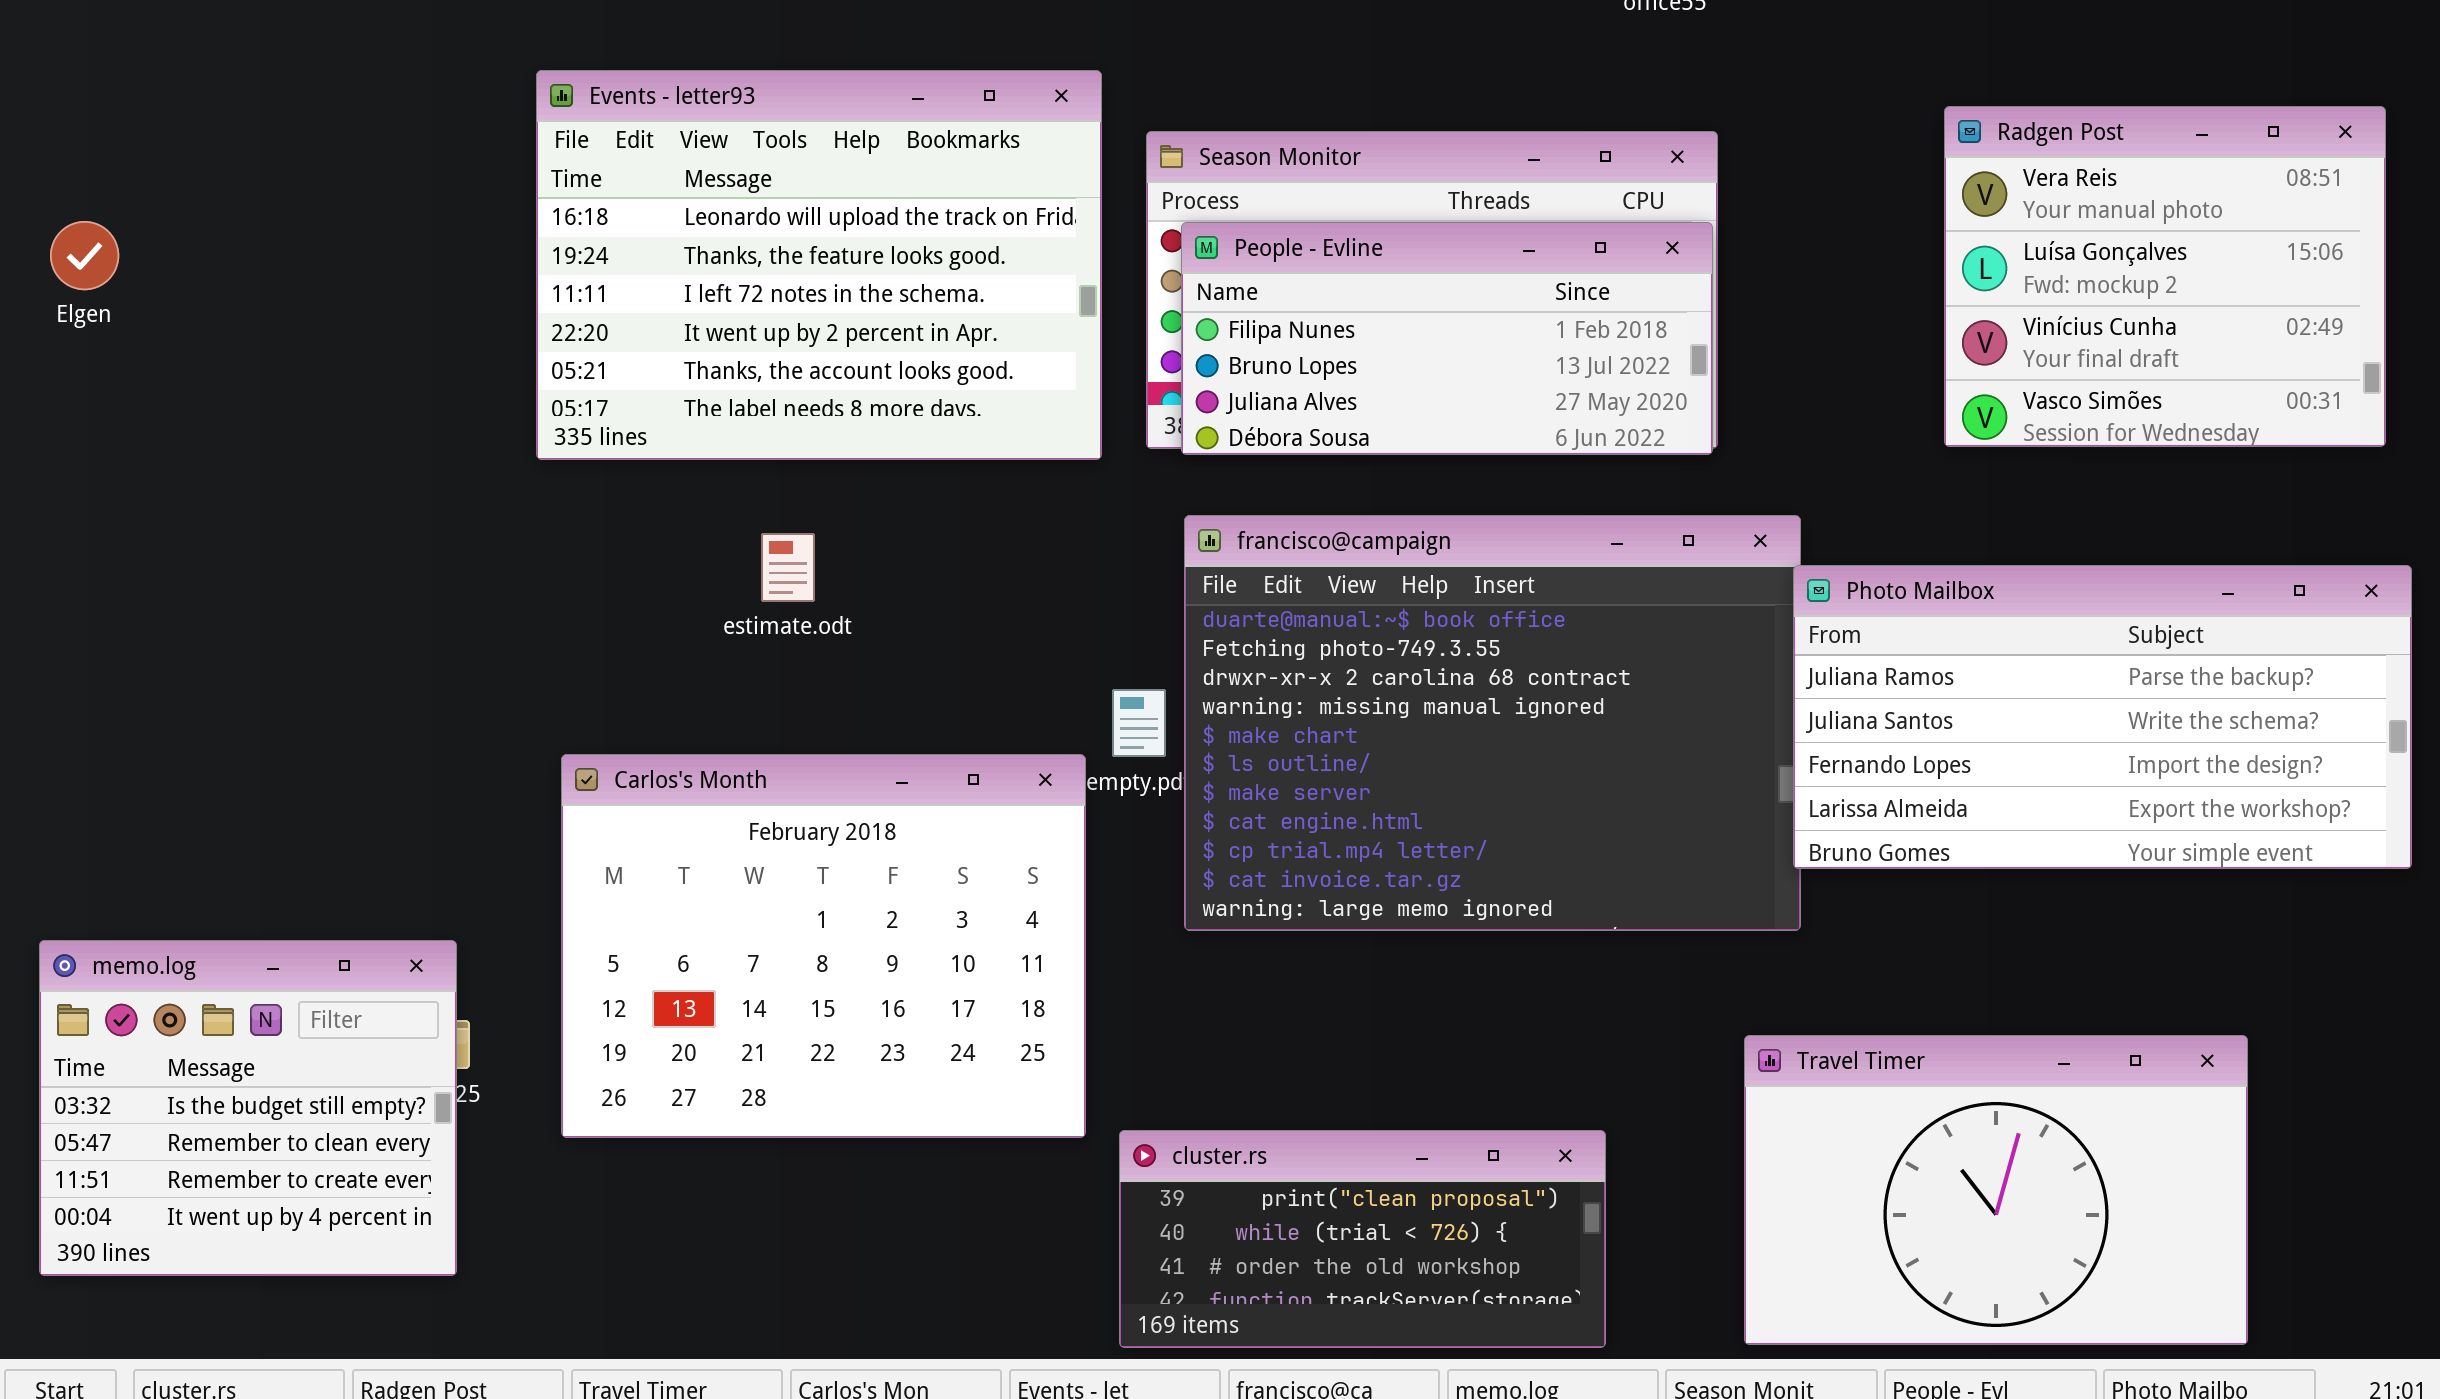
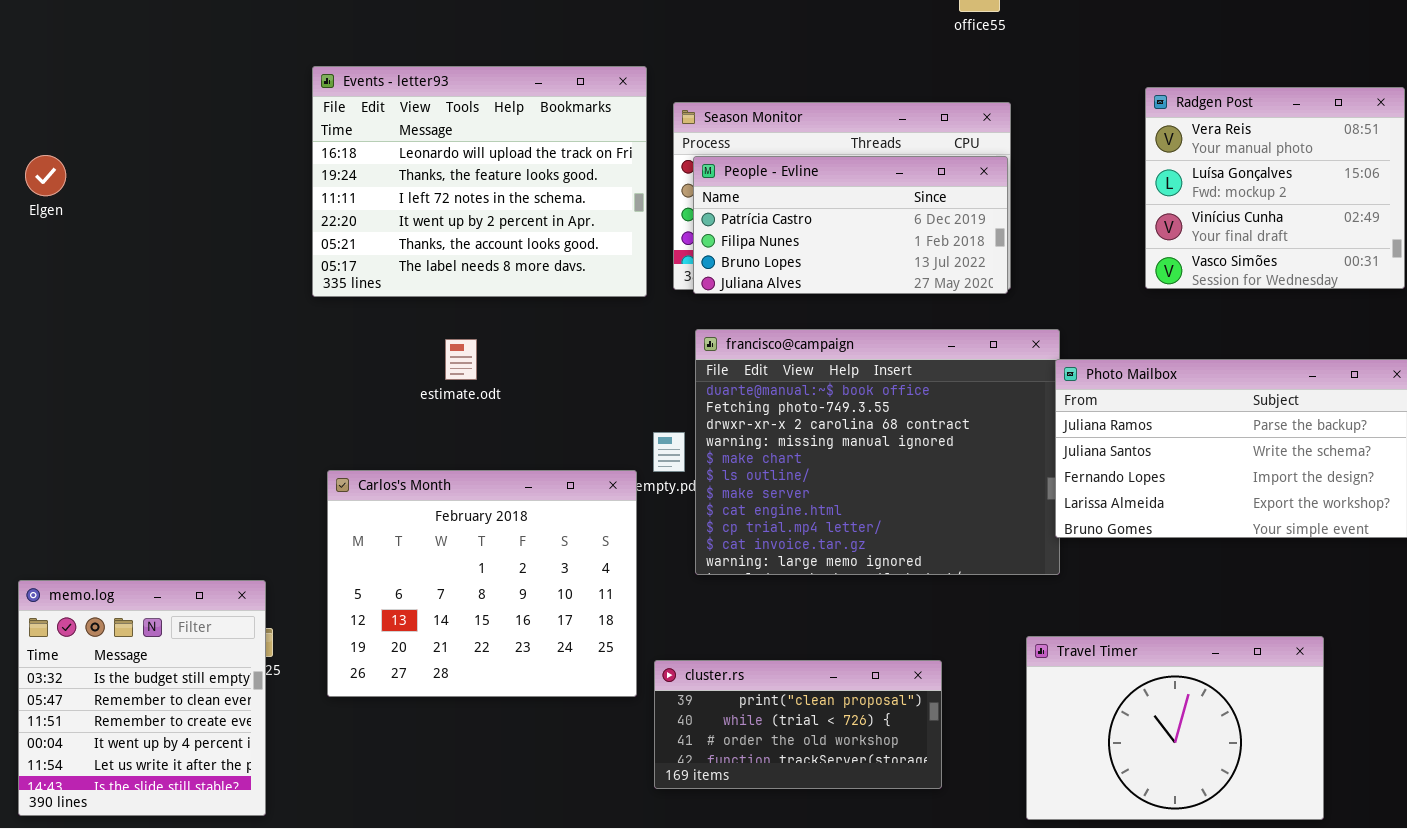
People - Evline: [1181,222,1713,455] -> [693,156,1008,294], scrolled up 1 row
memo.log: [39,940,457,1276] -> [18,580,266,816], resized
cluster.rs: [1119,1130,1606,1348] -> [654,660,942,789], moved

